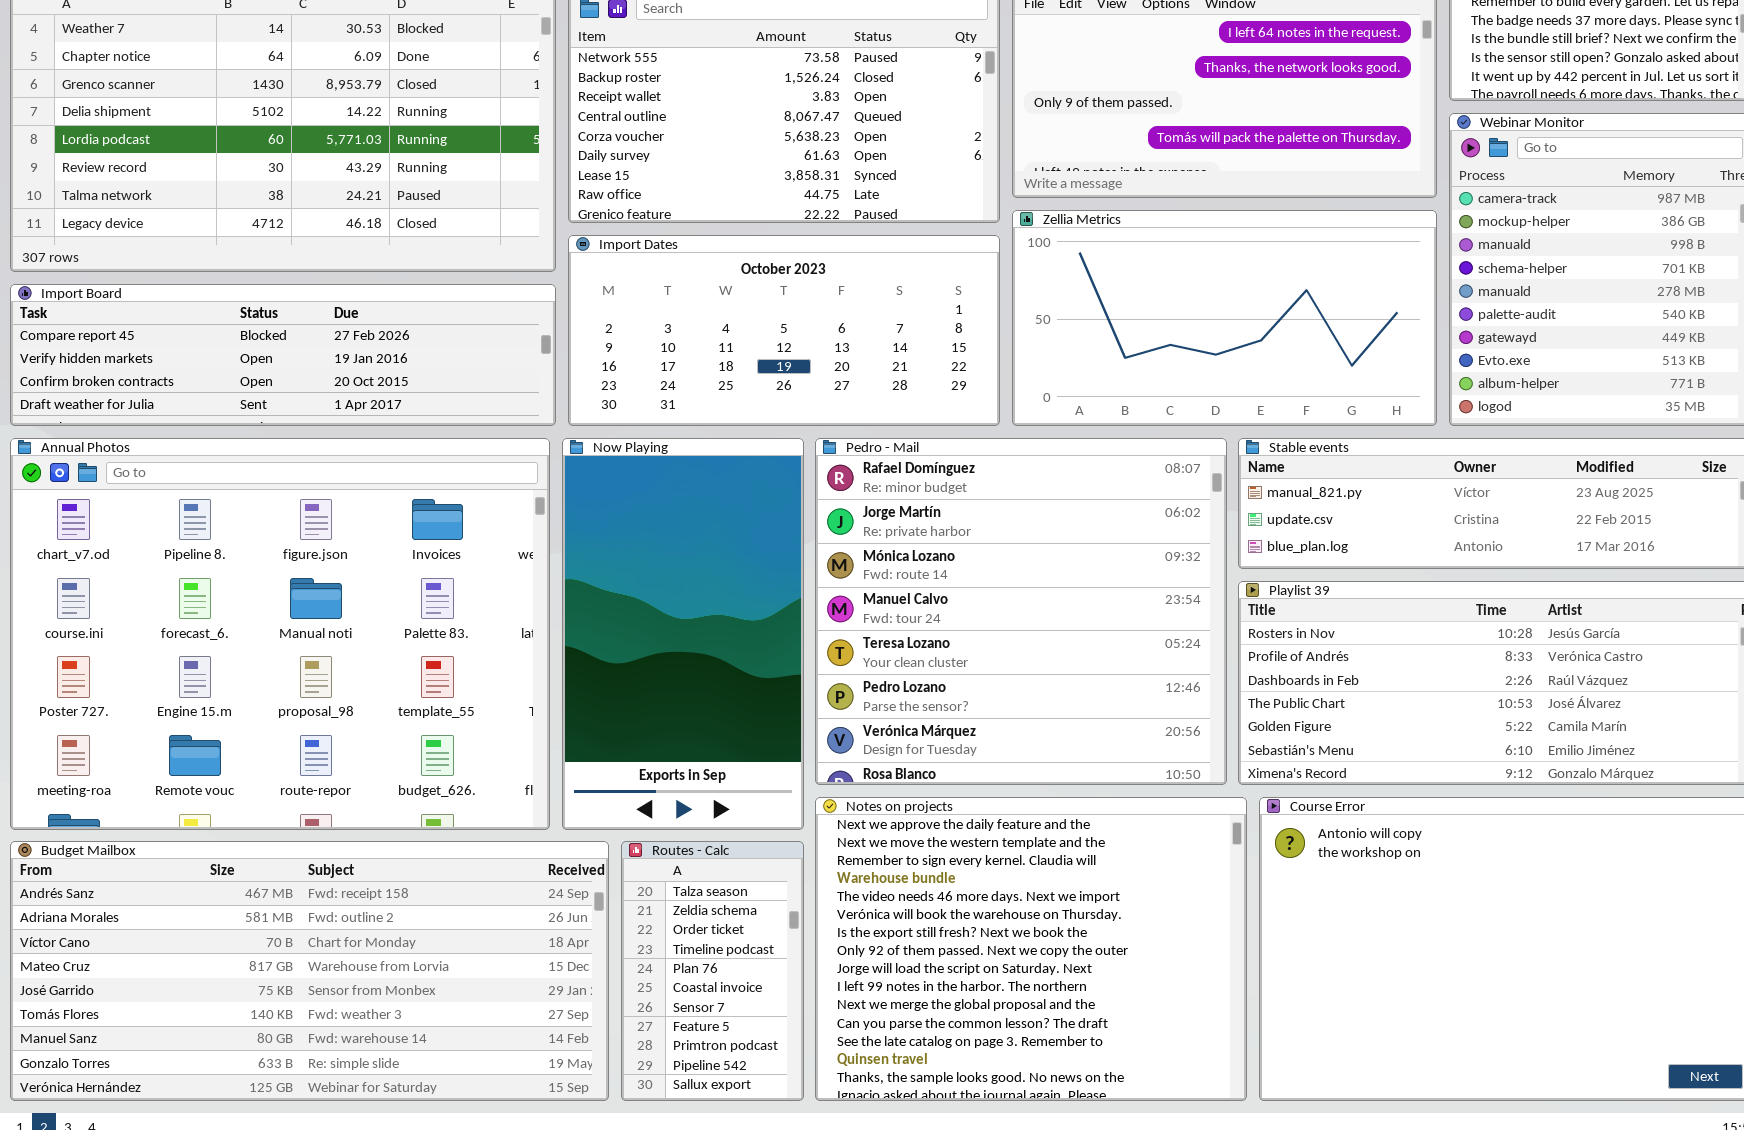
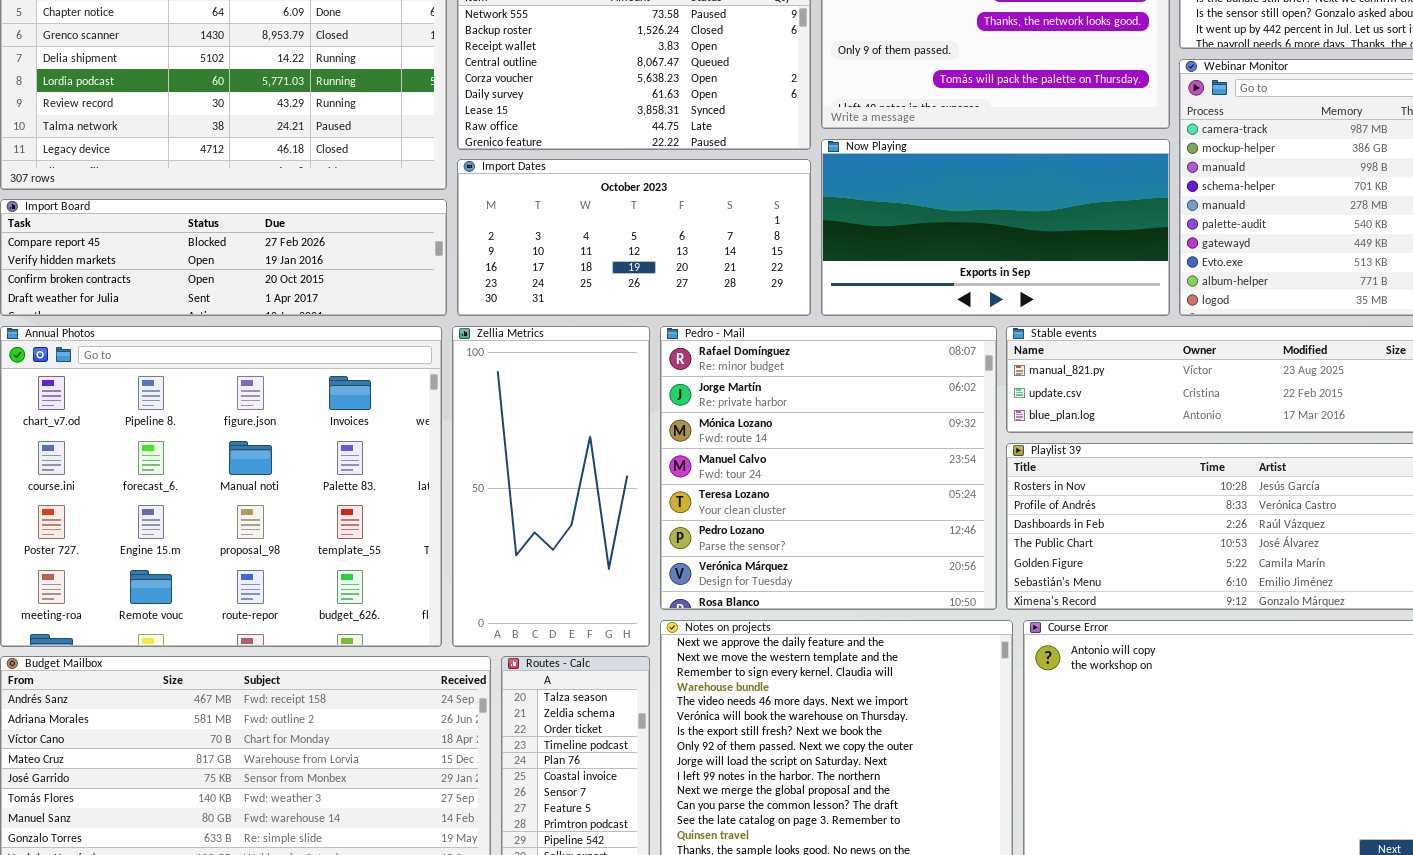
Zellia Metrics: [1012,210,1437,426] -> [452,326,650,647], moved, resized
Now Playing: [562,438,804,830] -> [821,139,1170,316], moved, resized

